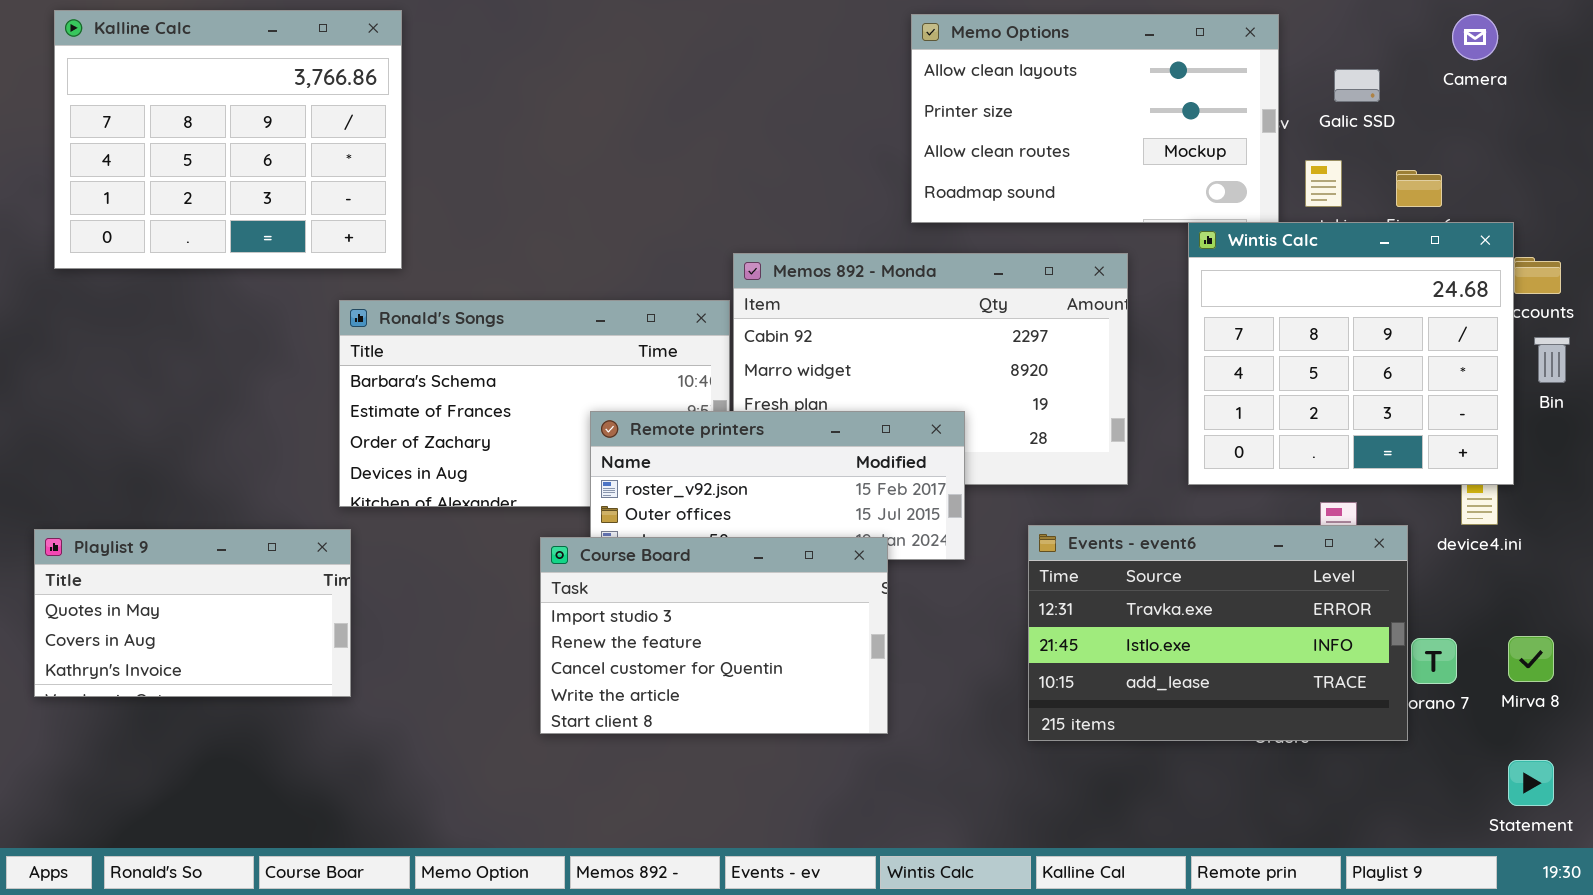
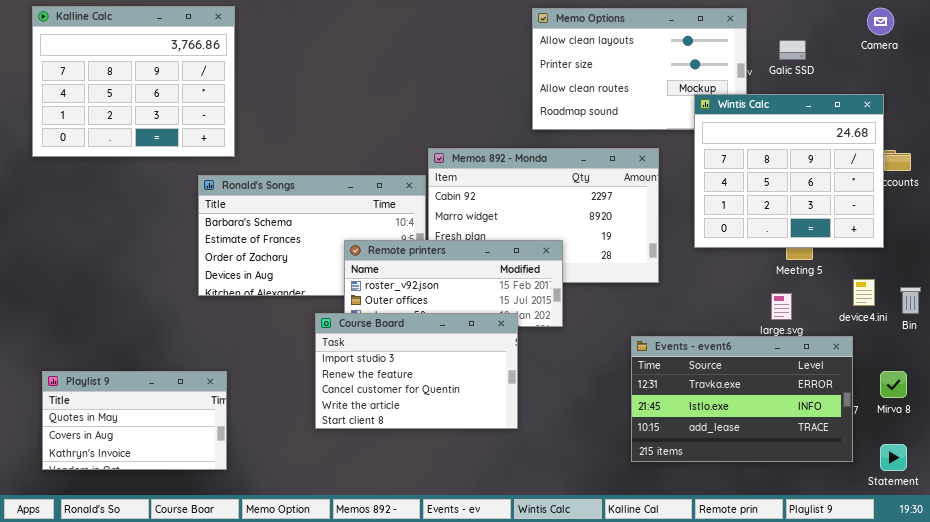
Camera: [1452,14,1498,60] -> [867,8,894,35], moved
Wintis Calc: [1188,222,1514,485] -> [694,94,884,248], moved
Bin: [1534,337,1570,383] -> [900,287,921,314], moved
Events - event6: [1028,525,1408,741] -> [631,336,853,462], moved
Playlist 9: [34,529,351,697] -> [42,371,227,470], moved

